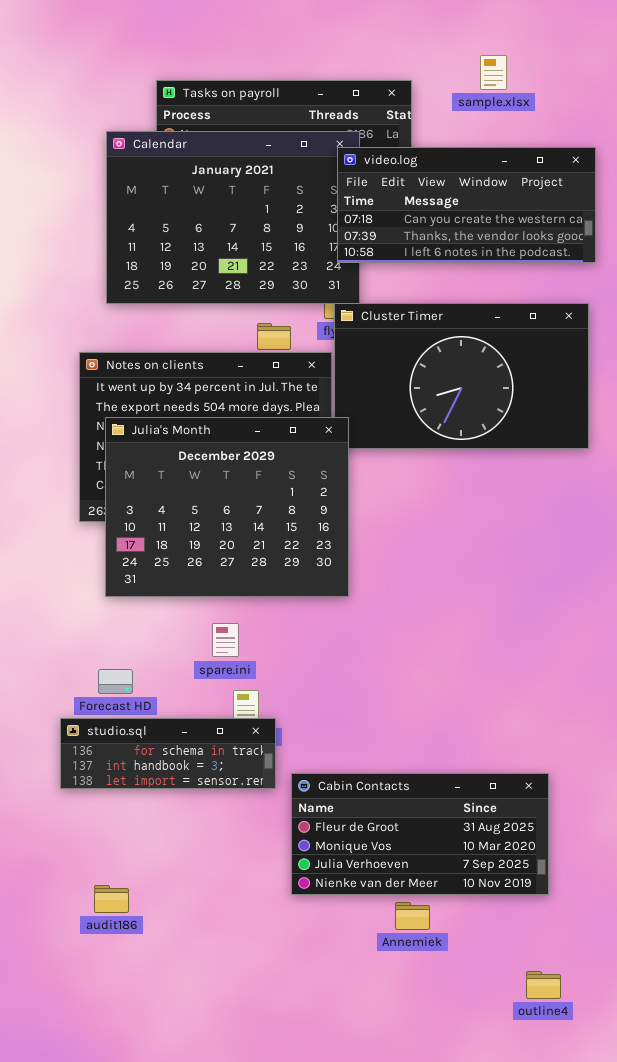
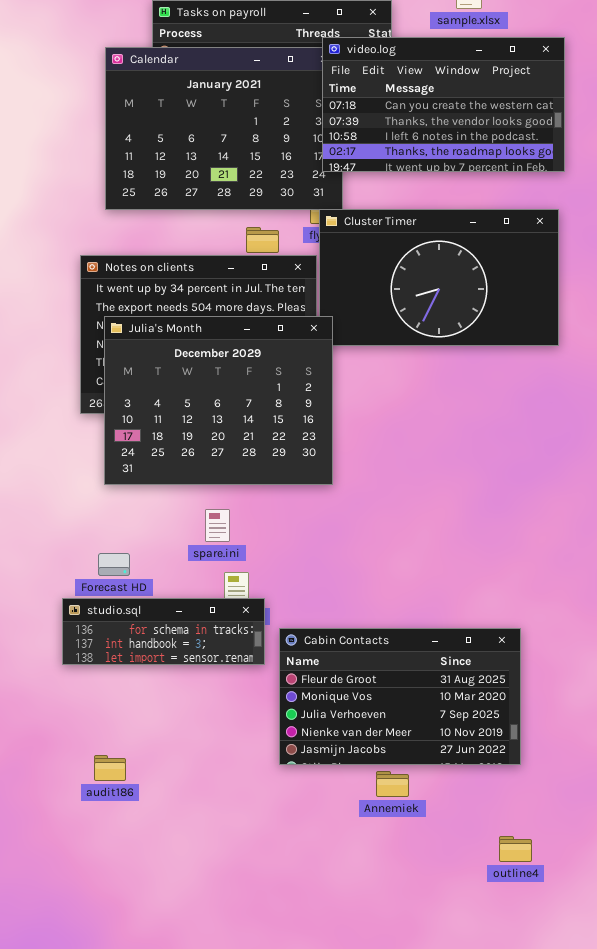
video.log: [337,147,596,263] -> [322,37,565,172], resized
Cabin Contacts: [291,773,549,895] -> [279,628,521,765], resized

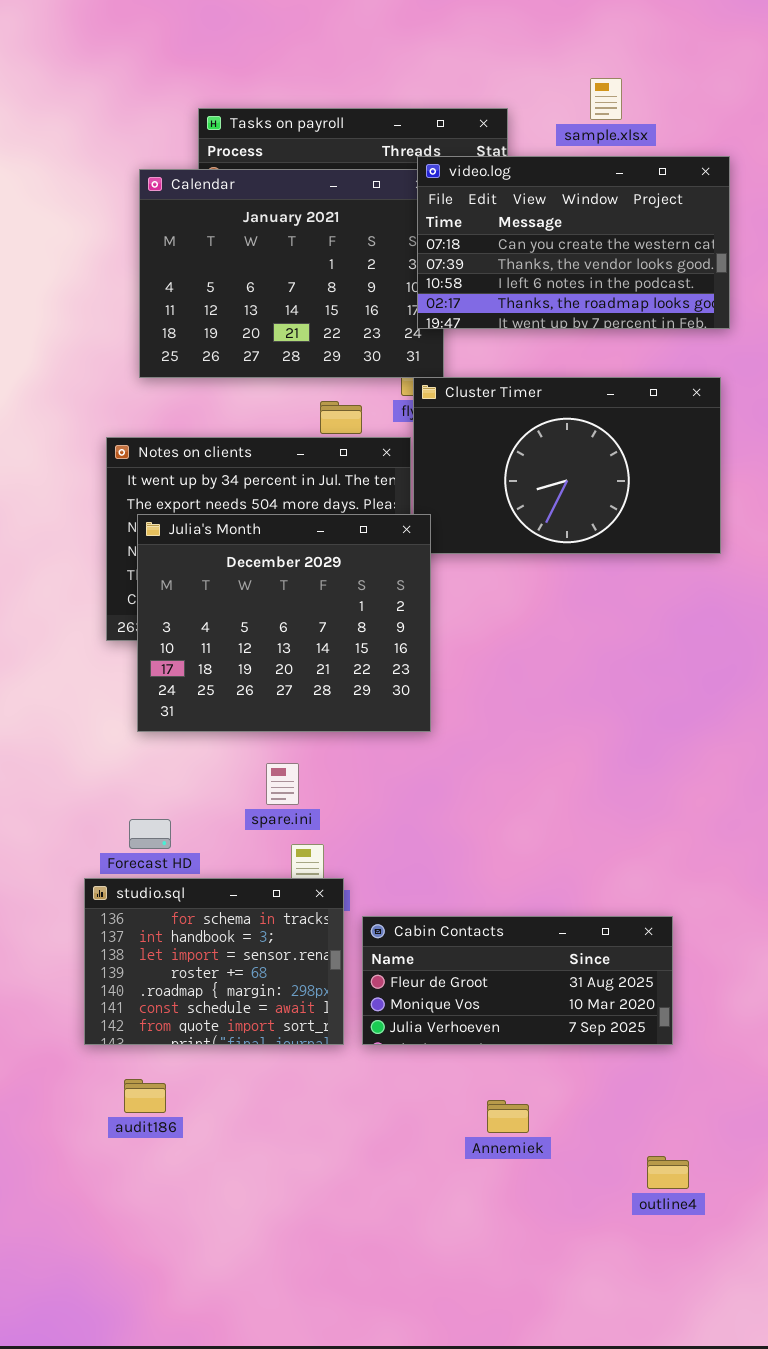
studio.sql: [62,598,265,665] -> [84,878,344,1045], resized
Cabin Contacts: [279,628,521,765] -> [362,916,673,1045], resized
outline4: [499,836,532,862] -> [647,1156,689,1189], moved

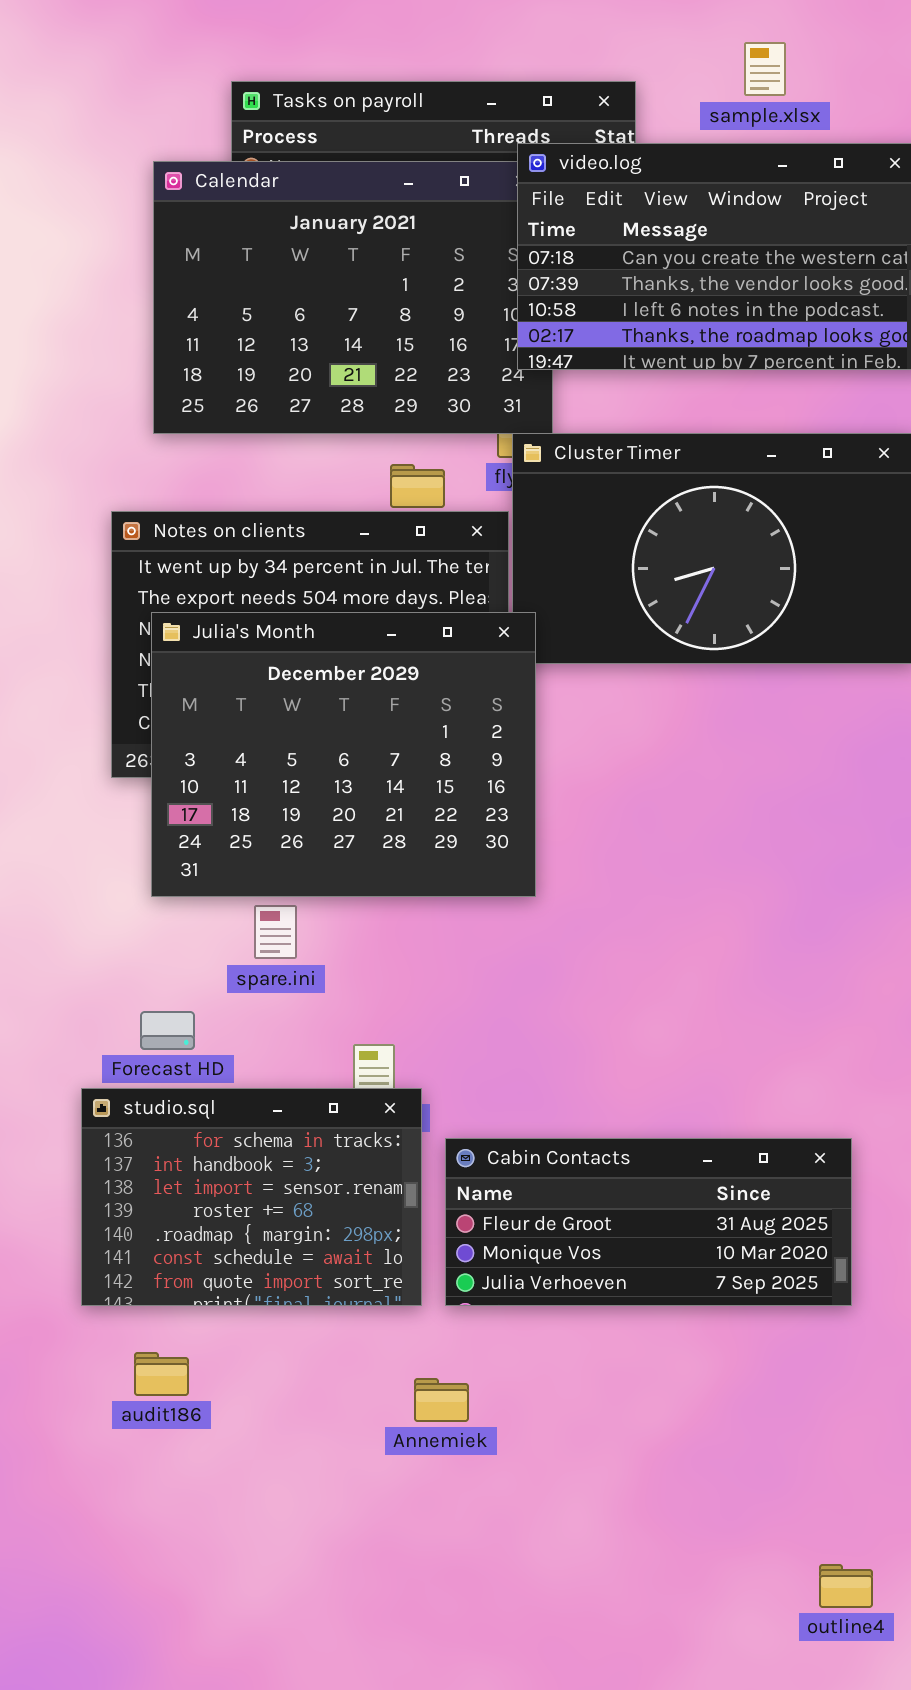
spare.ini: [266,763,299,805] -> [254,905,297,959], moved
Annemiek: [487,1100,529,1133] -> [414,1378,469,1422], moved
outline4: [647,1156,689,1189] -> [819,1564,873,1608], moved

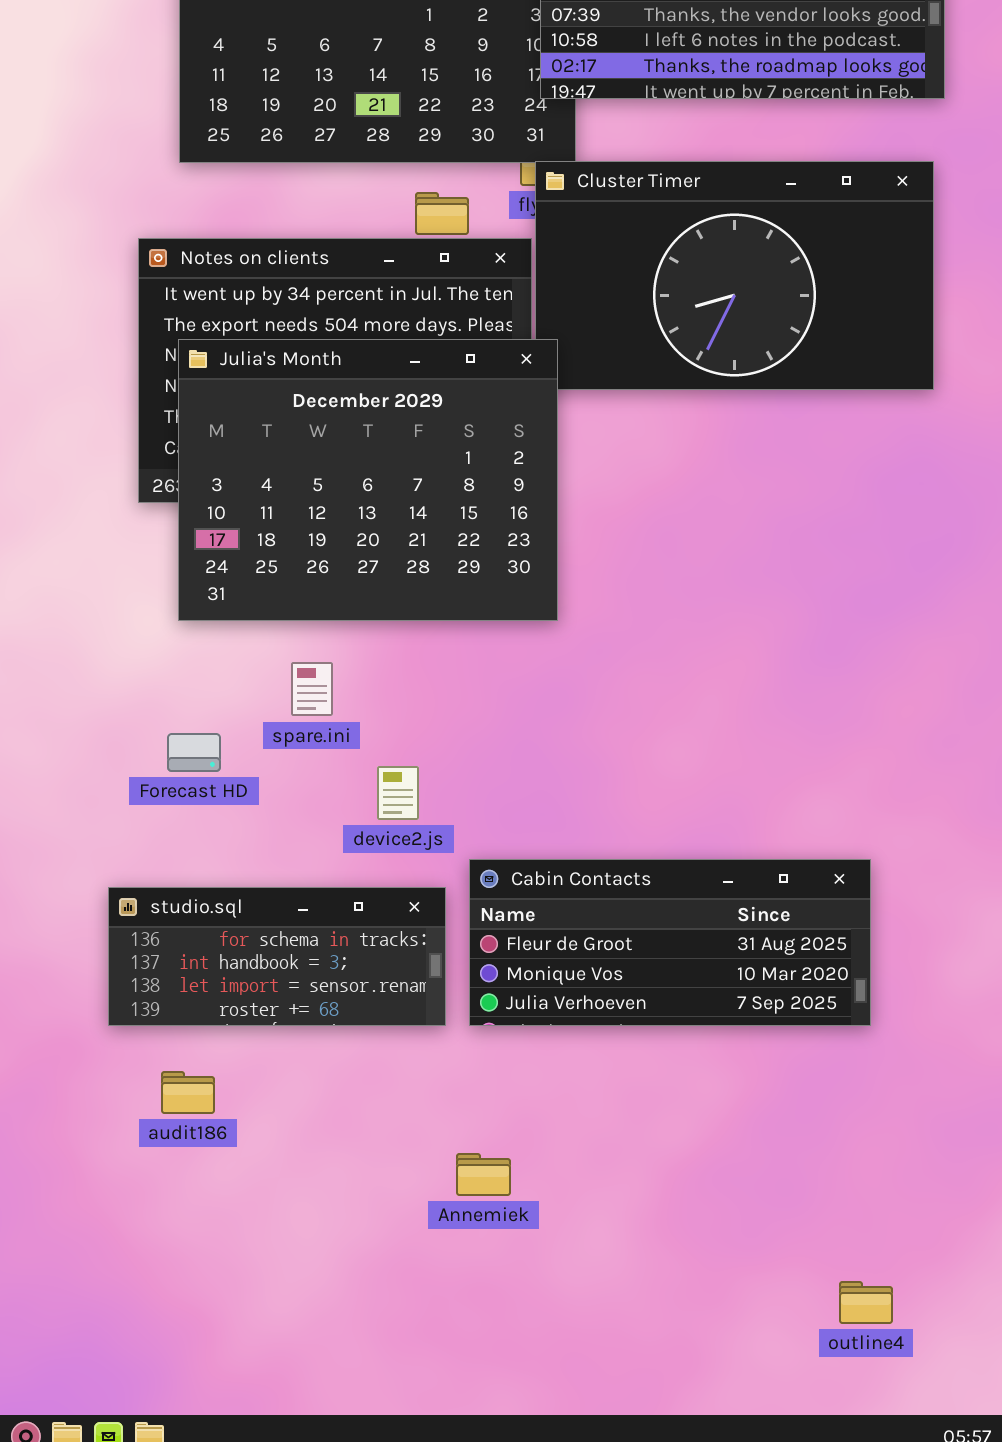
spare.ini: [254,905,297,959] -> [291,662,333,716], moved
studio.sql: [81,1088,422,1306] -> [108,887,446,1026], resized
Annemiek: [414,1378,469,1422] -> [456,1153,511,1196], moved

